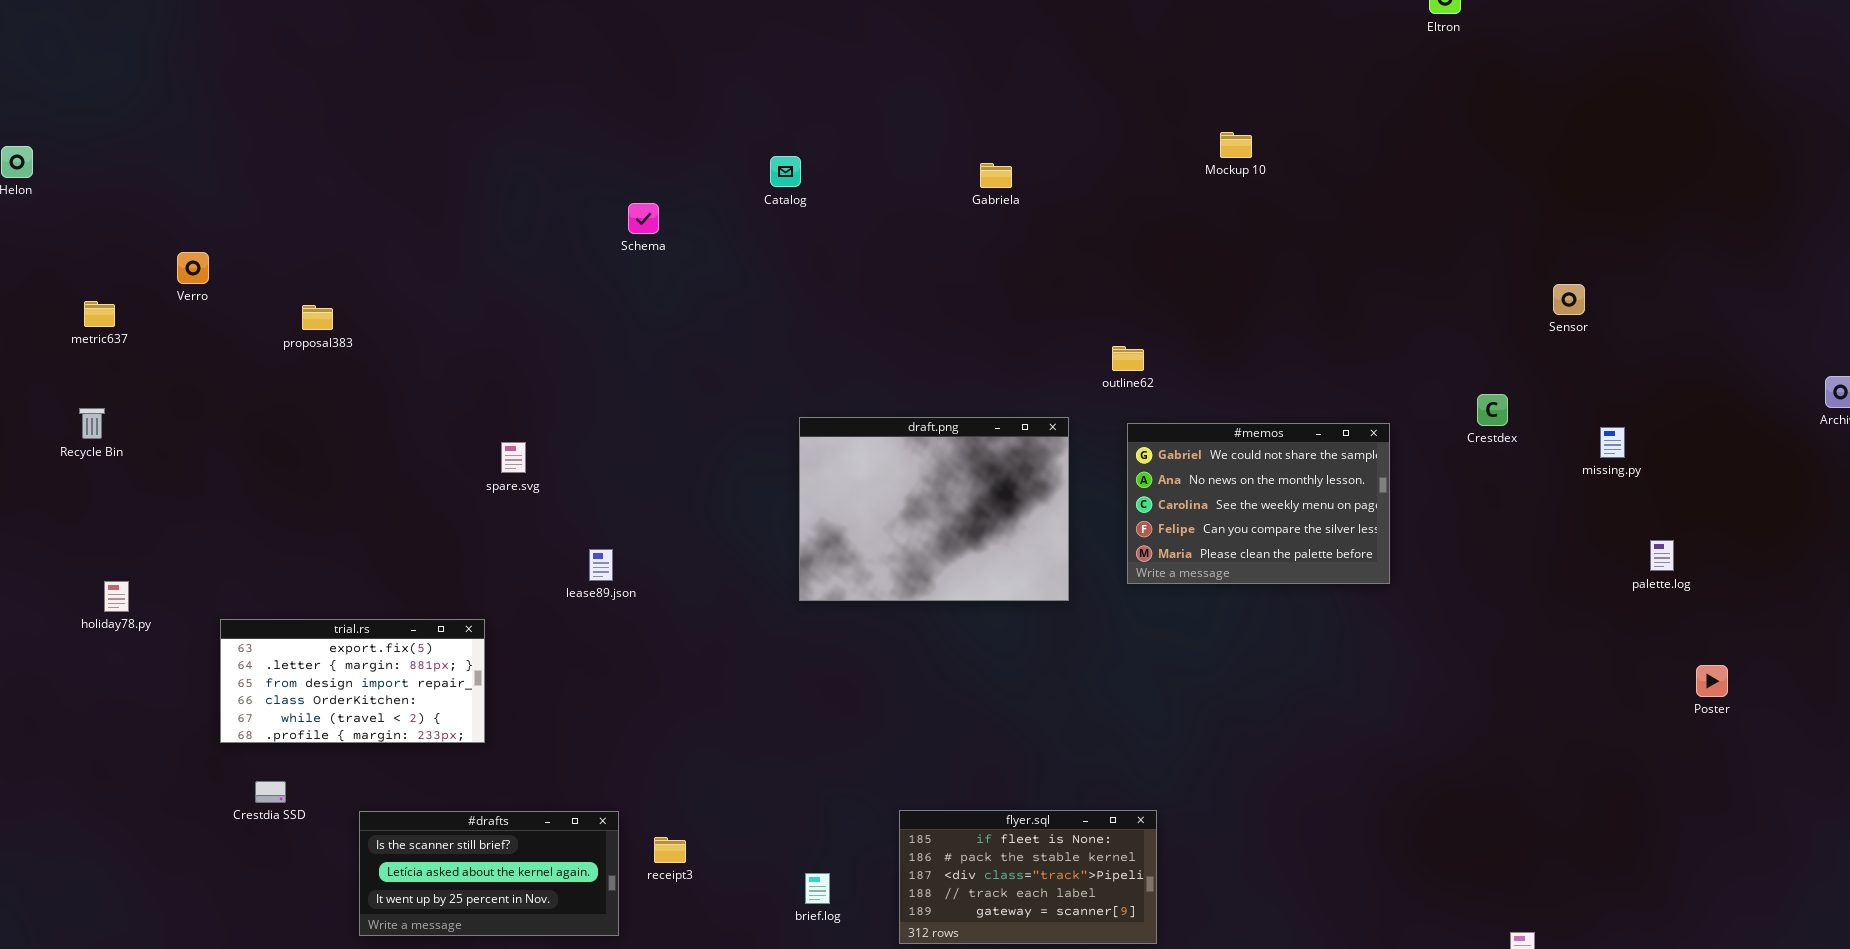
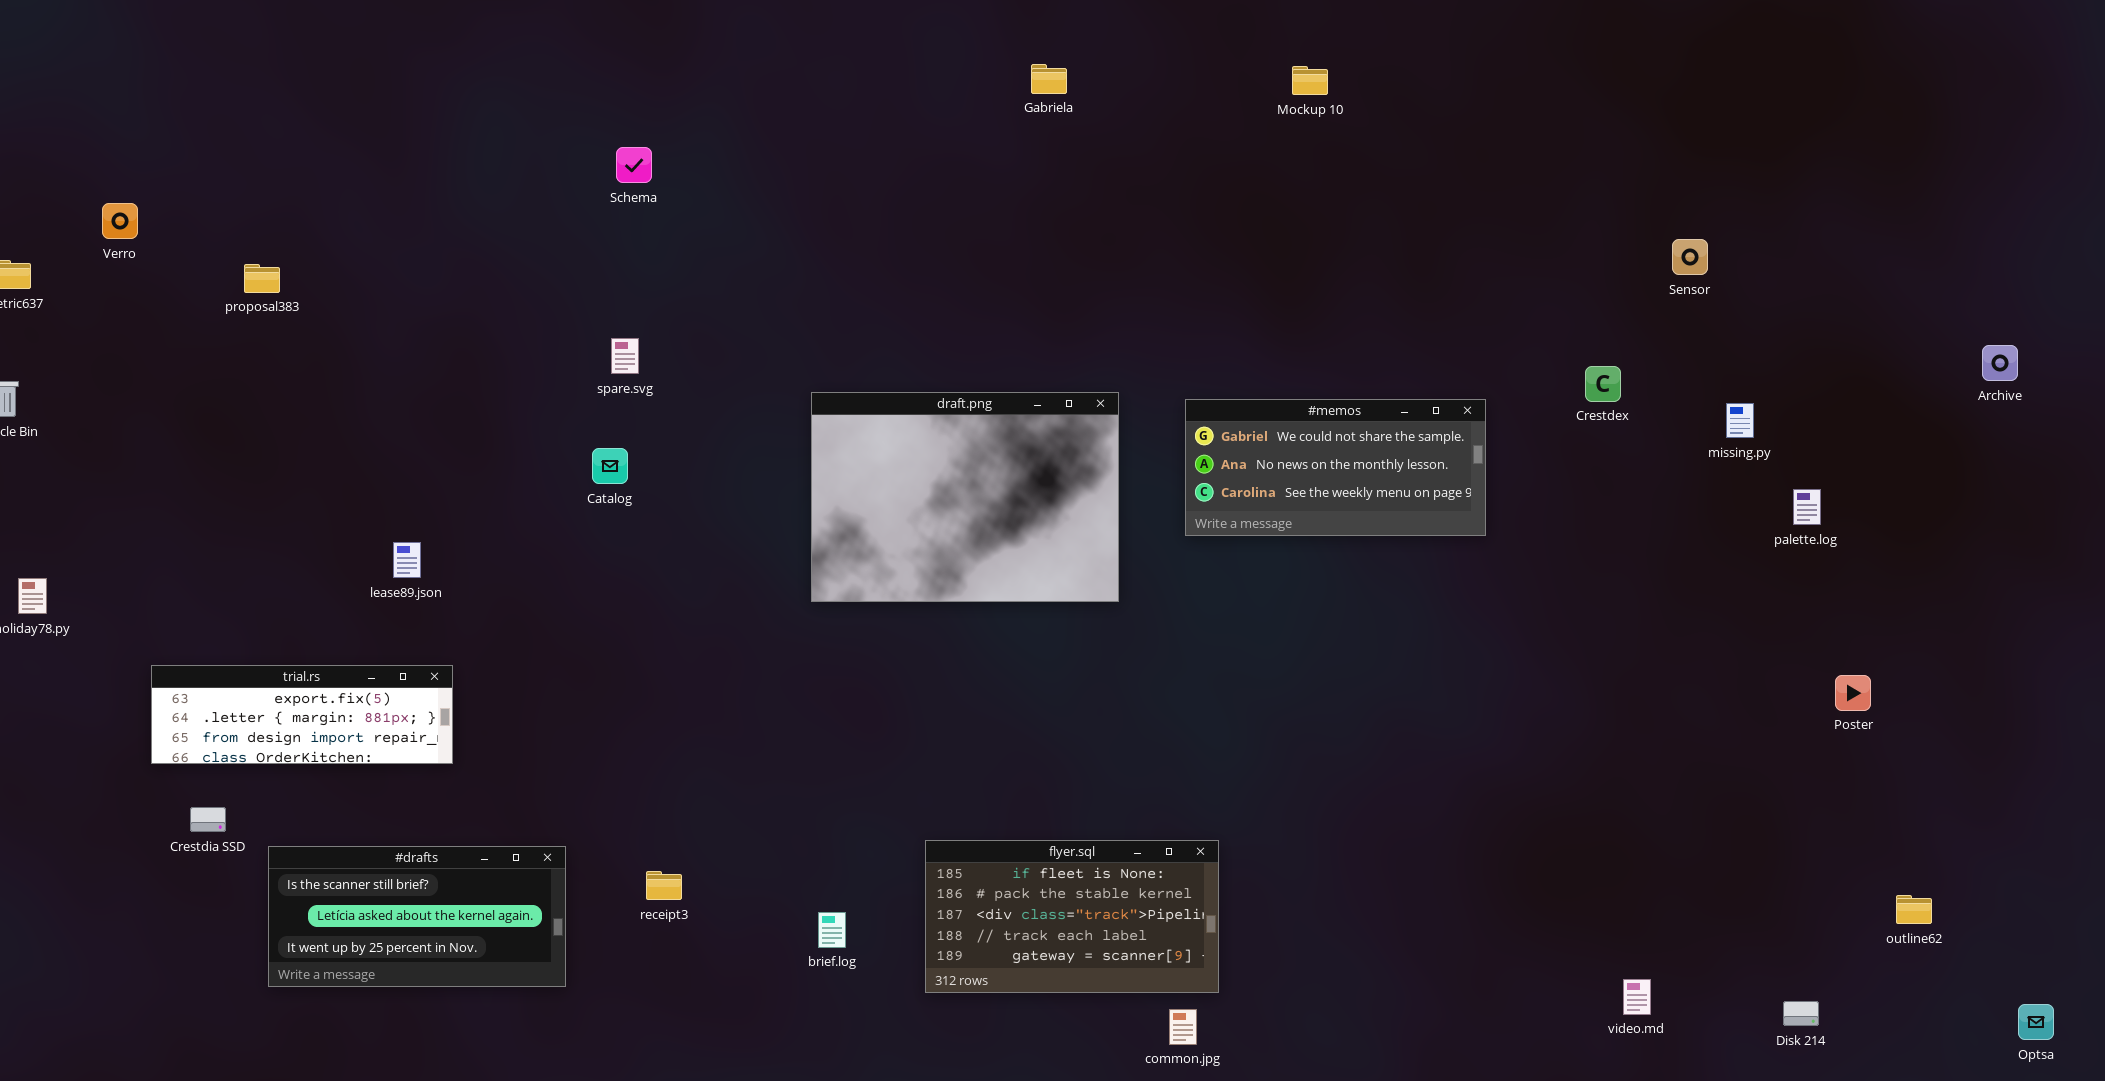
Catalog: [770,156,801,187] -> [592,448,628,484], moved
Gabriela: [980,163,1012,188] -> [1031,64,1067,94], moved
outline62: [1112,346,1144,371] -> [1896,895,1932,924], moved
#memos: [1127,423,1390,584] -> [1185,399,1486,536], resized
spare.svg: [501,442,526,473] -> [611,338,639,374], moved
palette.log: [1650,540,1674,571] -> [1793,489,1821,525], moved
lease89.json: [589,549,613,581] -> [393,542,421,578], moved
trial.rs: [220,619,485,743] -> [151,665,453,764], resized
#drafts: [359,811,619,936] -> [268,846,566,987], moved

